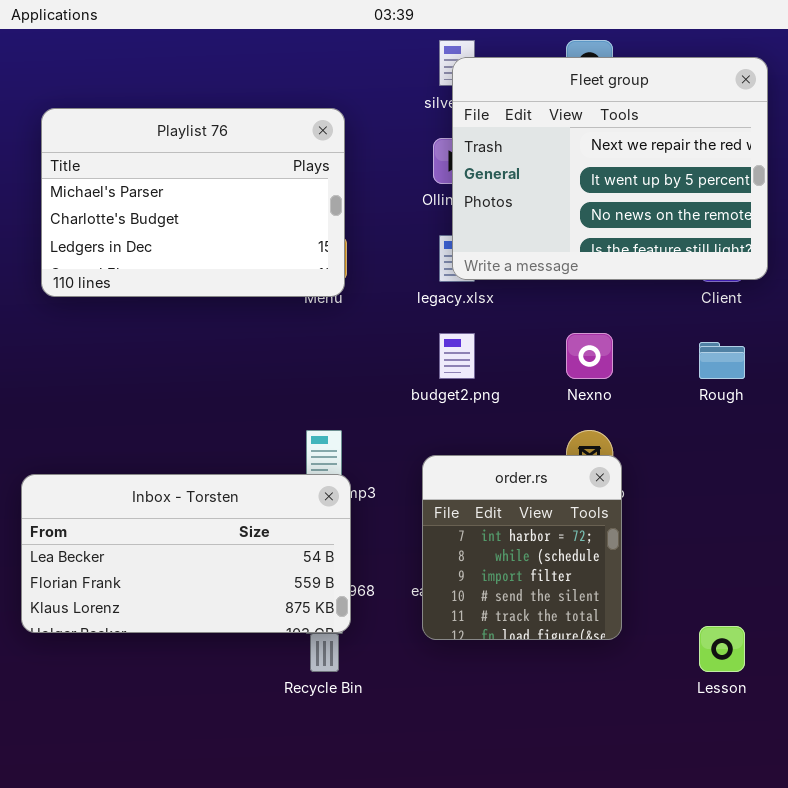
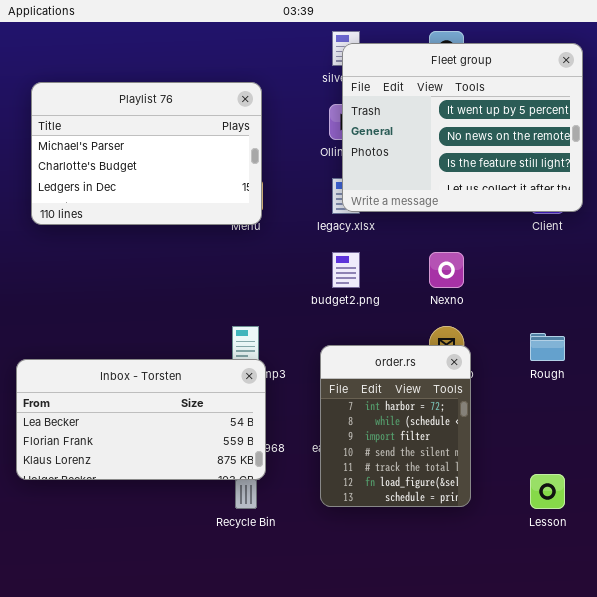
Fleet group: [452,57,768,280] -> [342,43,583,212], scrolled down 1 row
Rough: [699,342,745,379] -> [530,333,565,361], moved
order.rs: [422,455,622,640] -> [320,345,471,507], resized

